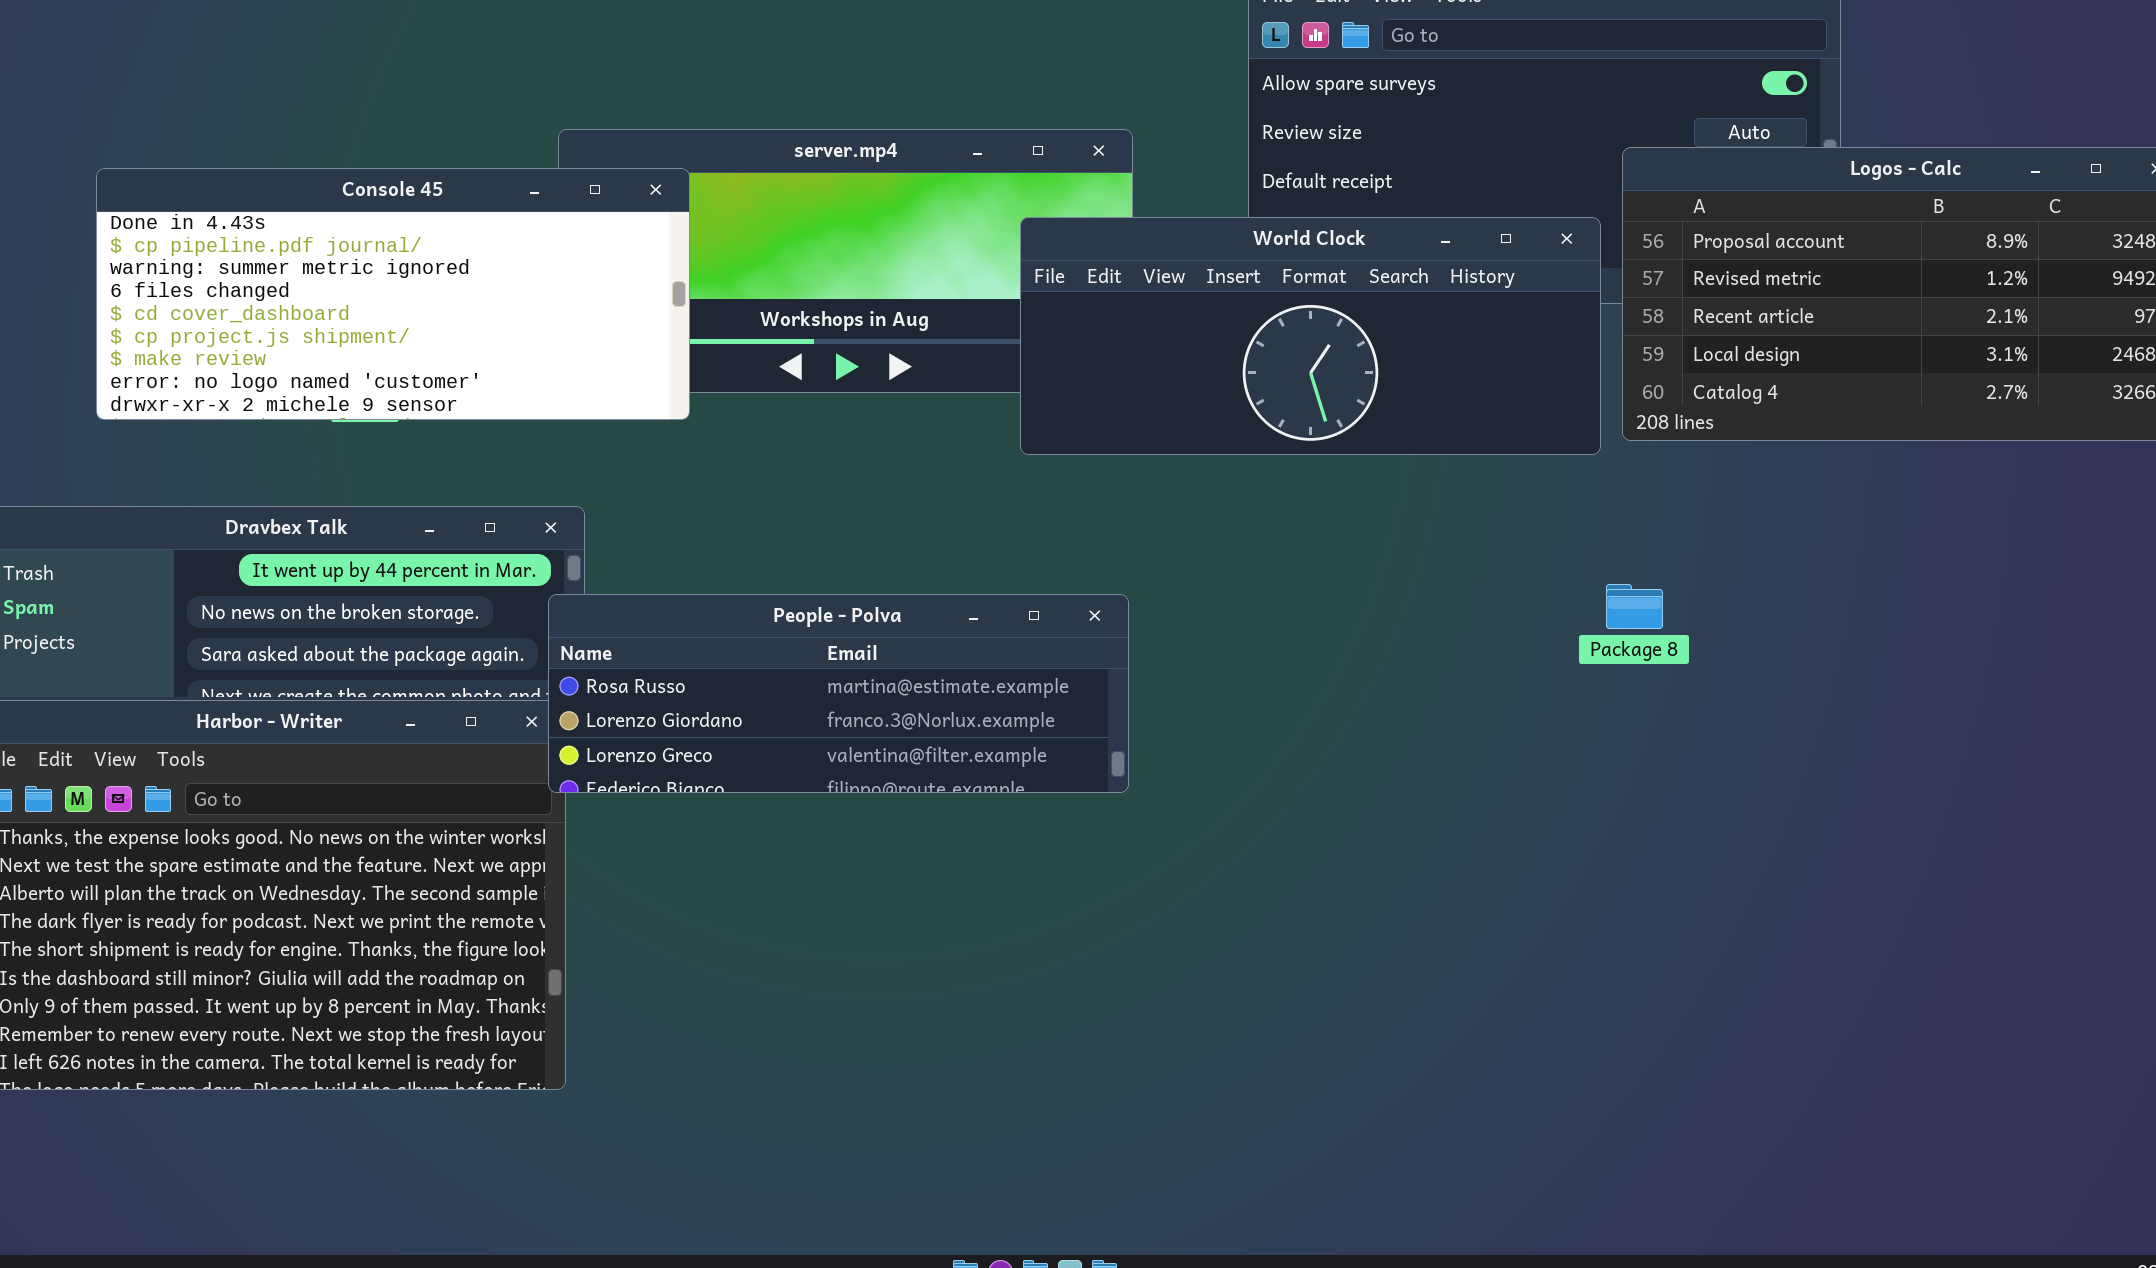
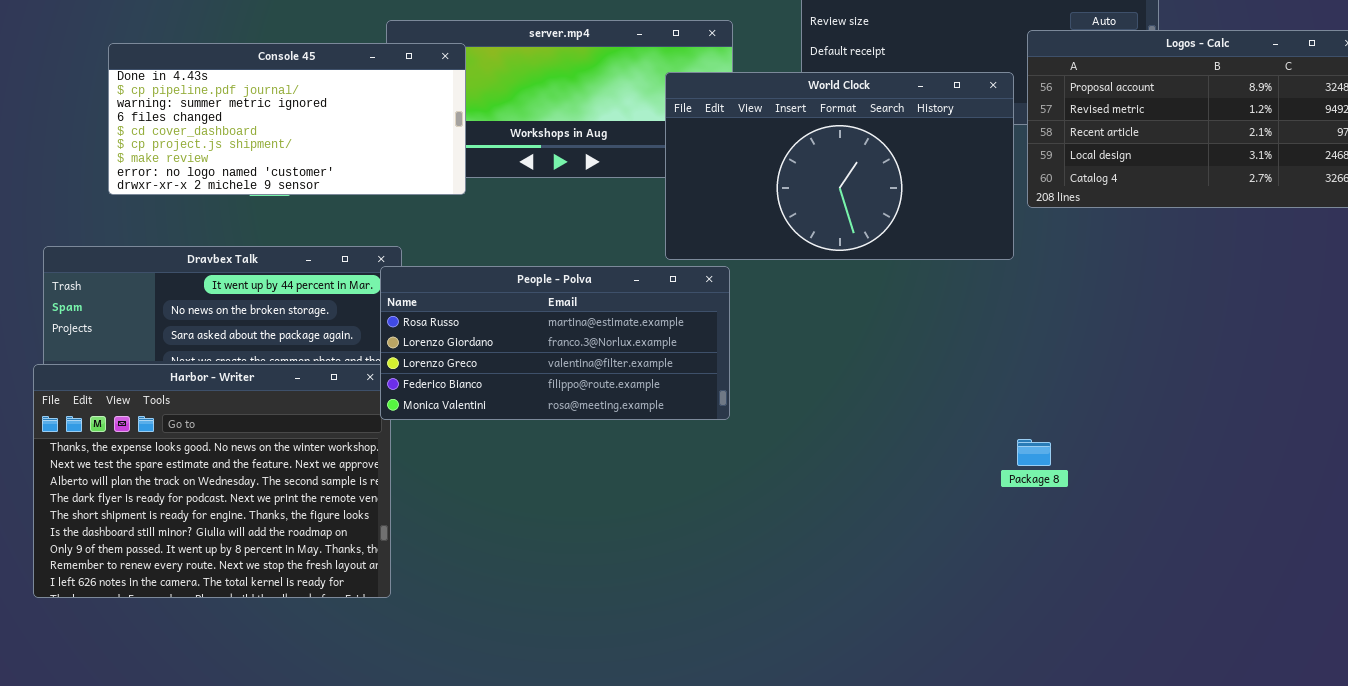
World Clock: [1020,217,1601,455] -> [665,72,1014,260], resized
Package 8: [1606,584,1663,629] -> [1017,439,1051,466], moved
People - Polva: [548,594,1129,793] -> [380,266,730,420], resized

